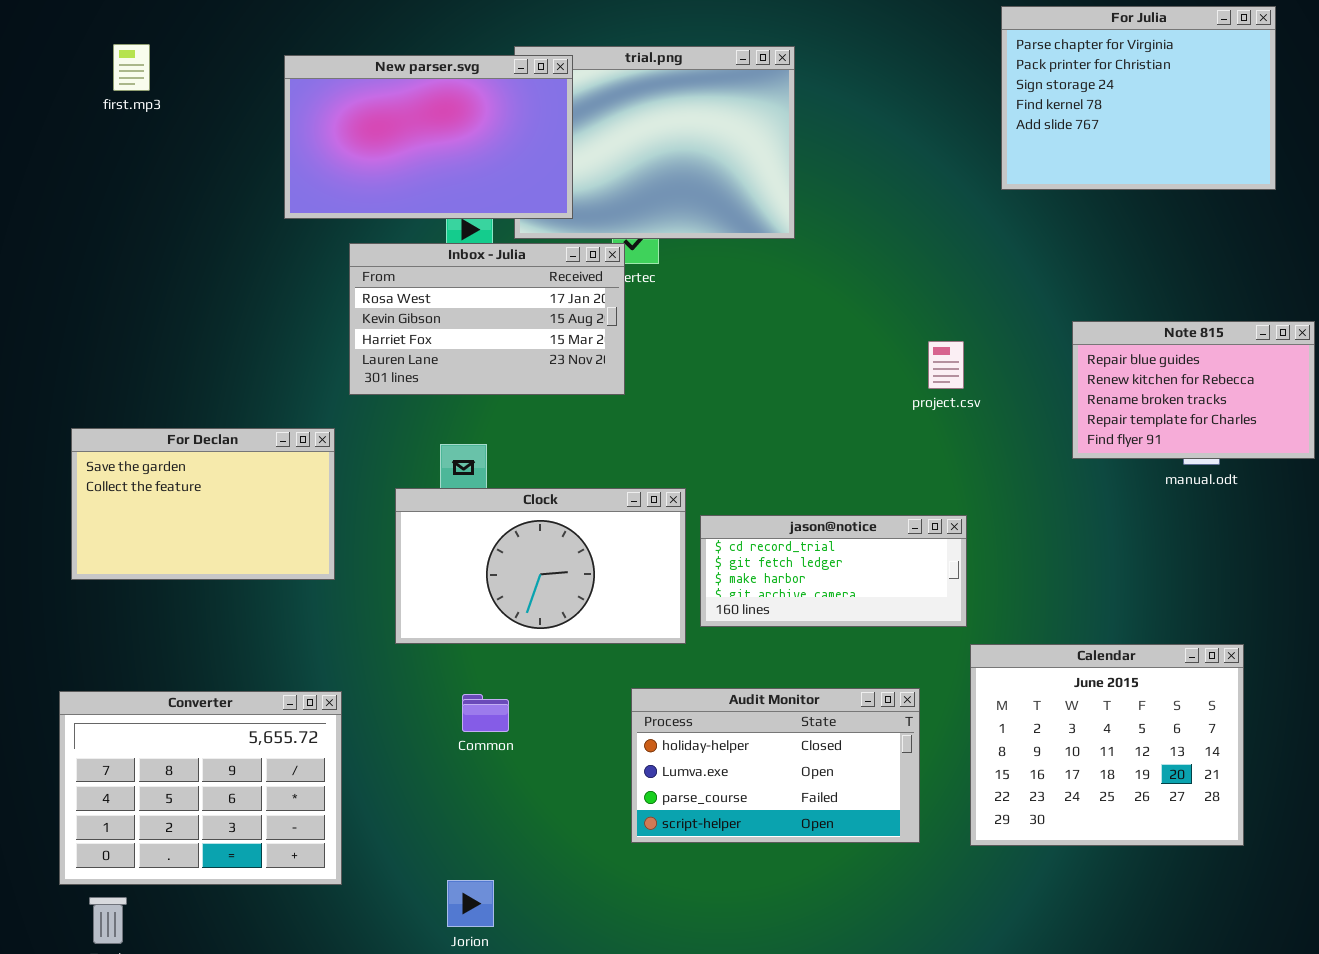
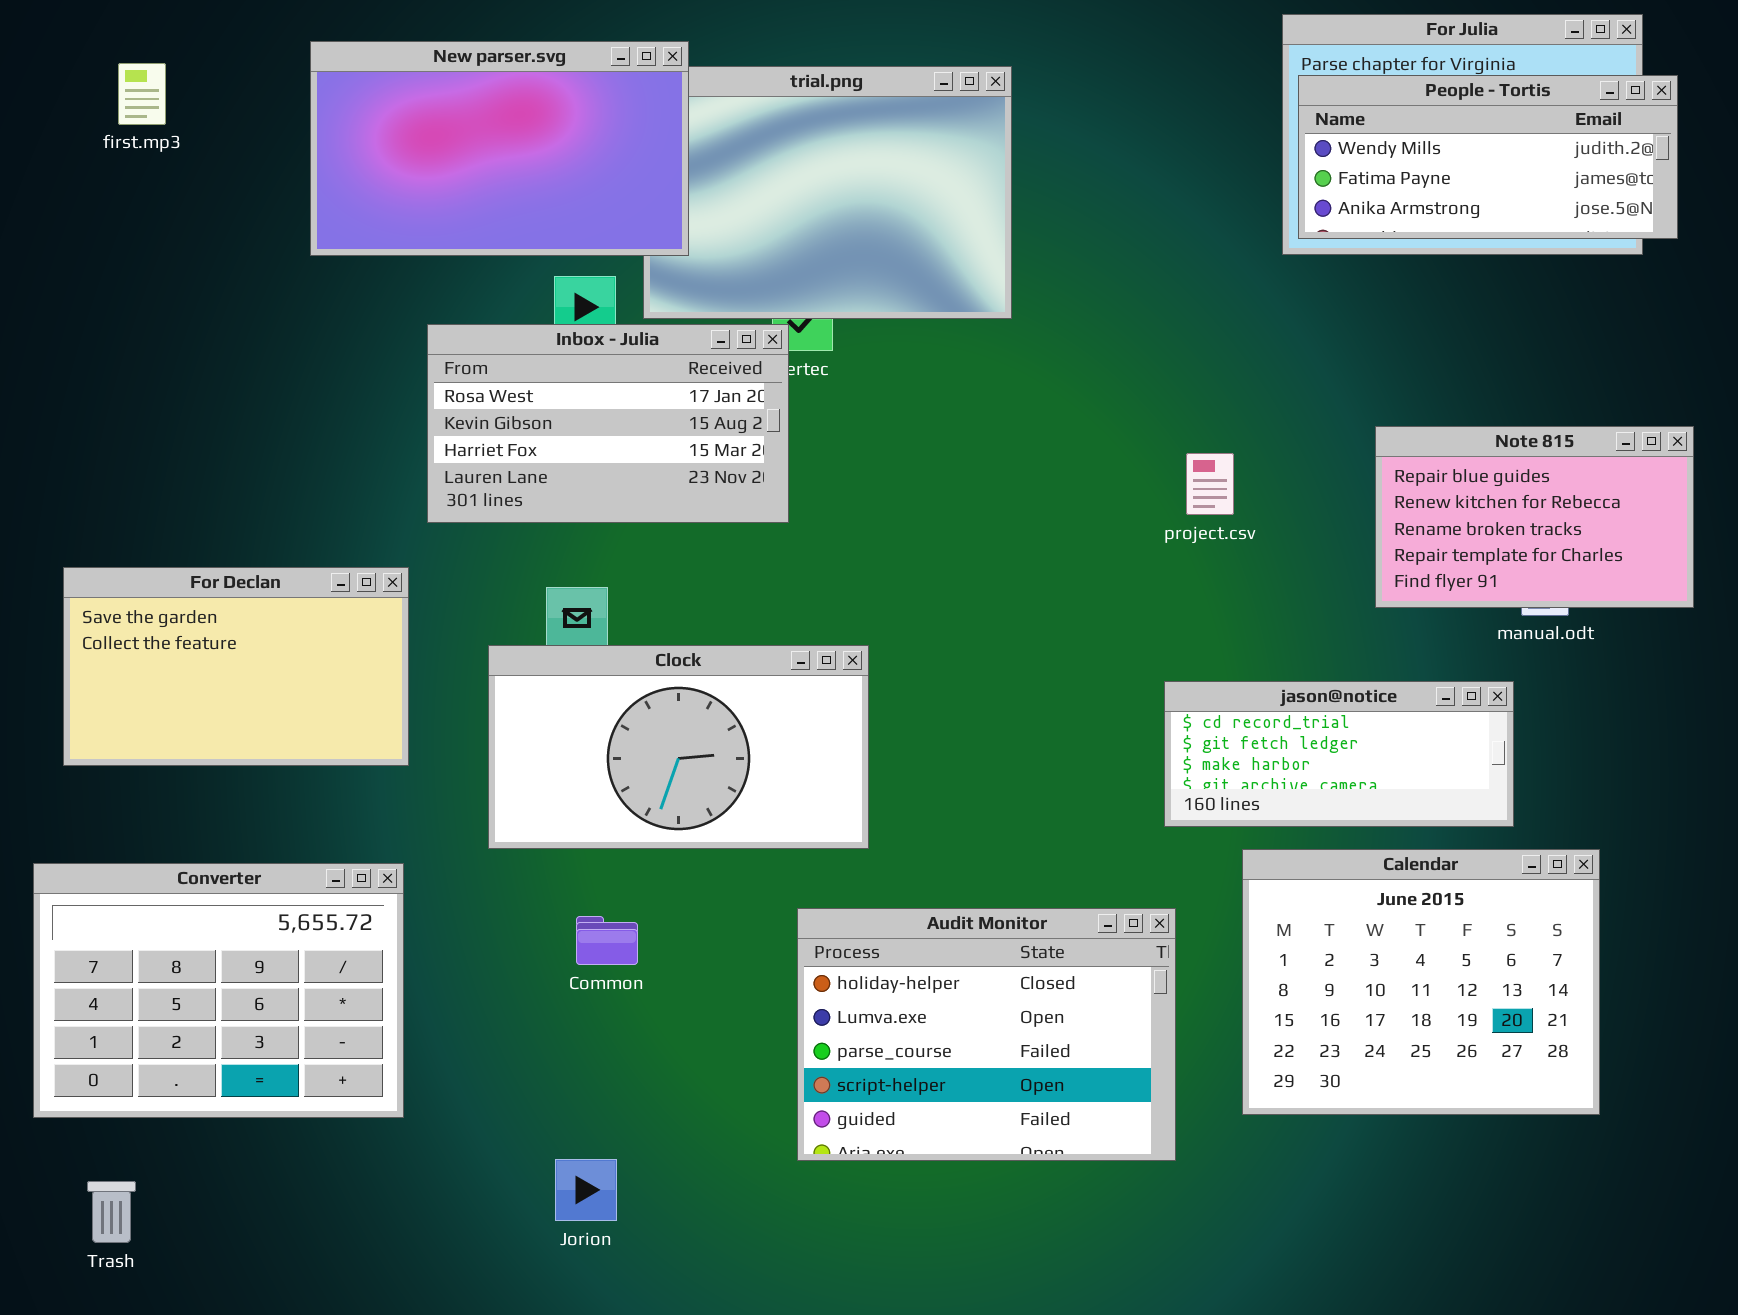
People - Tortis: none -> [1298,75,1678,239], opened
New parser.svg: [284,55,573,219] -> [310,41,689,256], moved
jason@notice: [700,515,967,627] -> [1164,681,1514,827], moved
Audit Monitor: [631,688,920,843] -> [797,908,1176,1161], resized
Converter: [59,691,342,885] -> [33,863,404,1118], moved

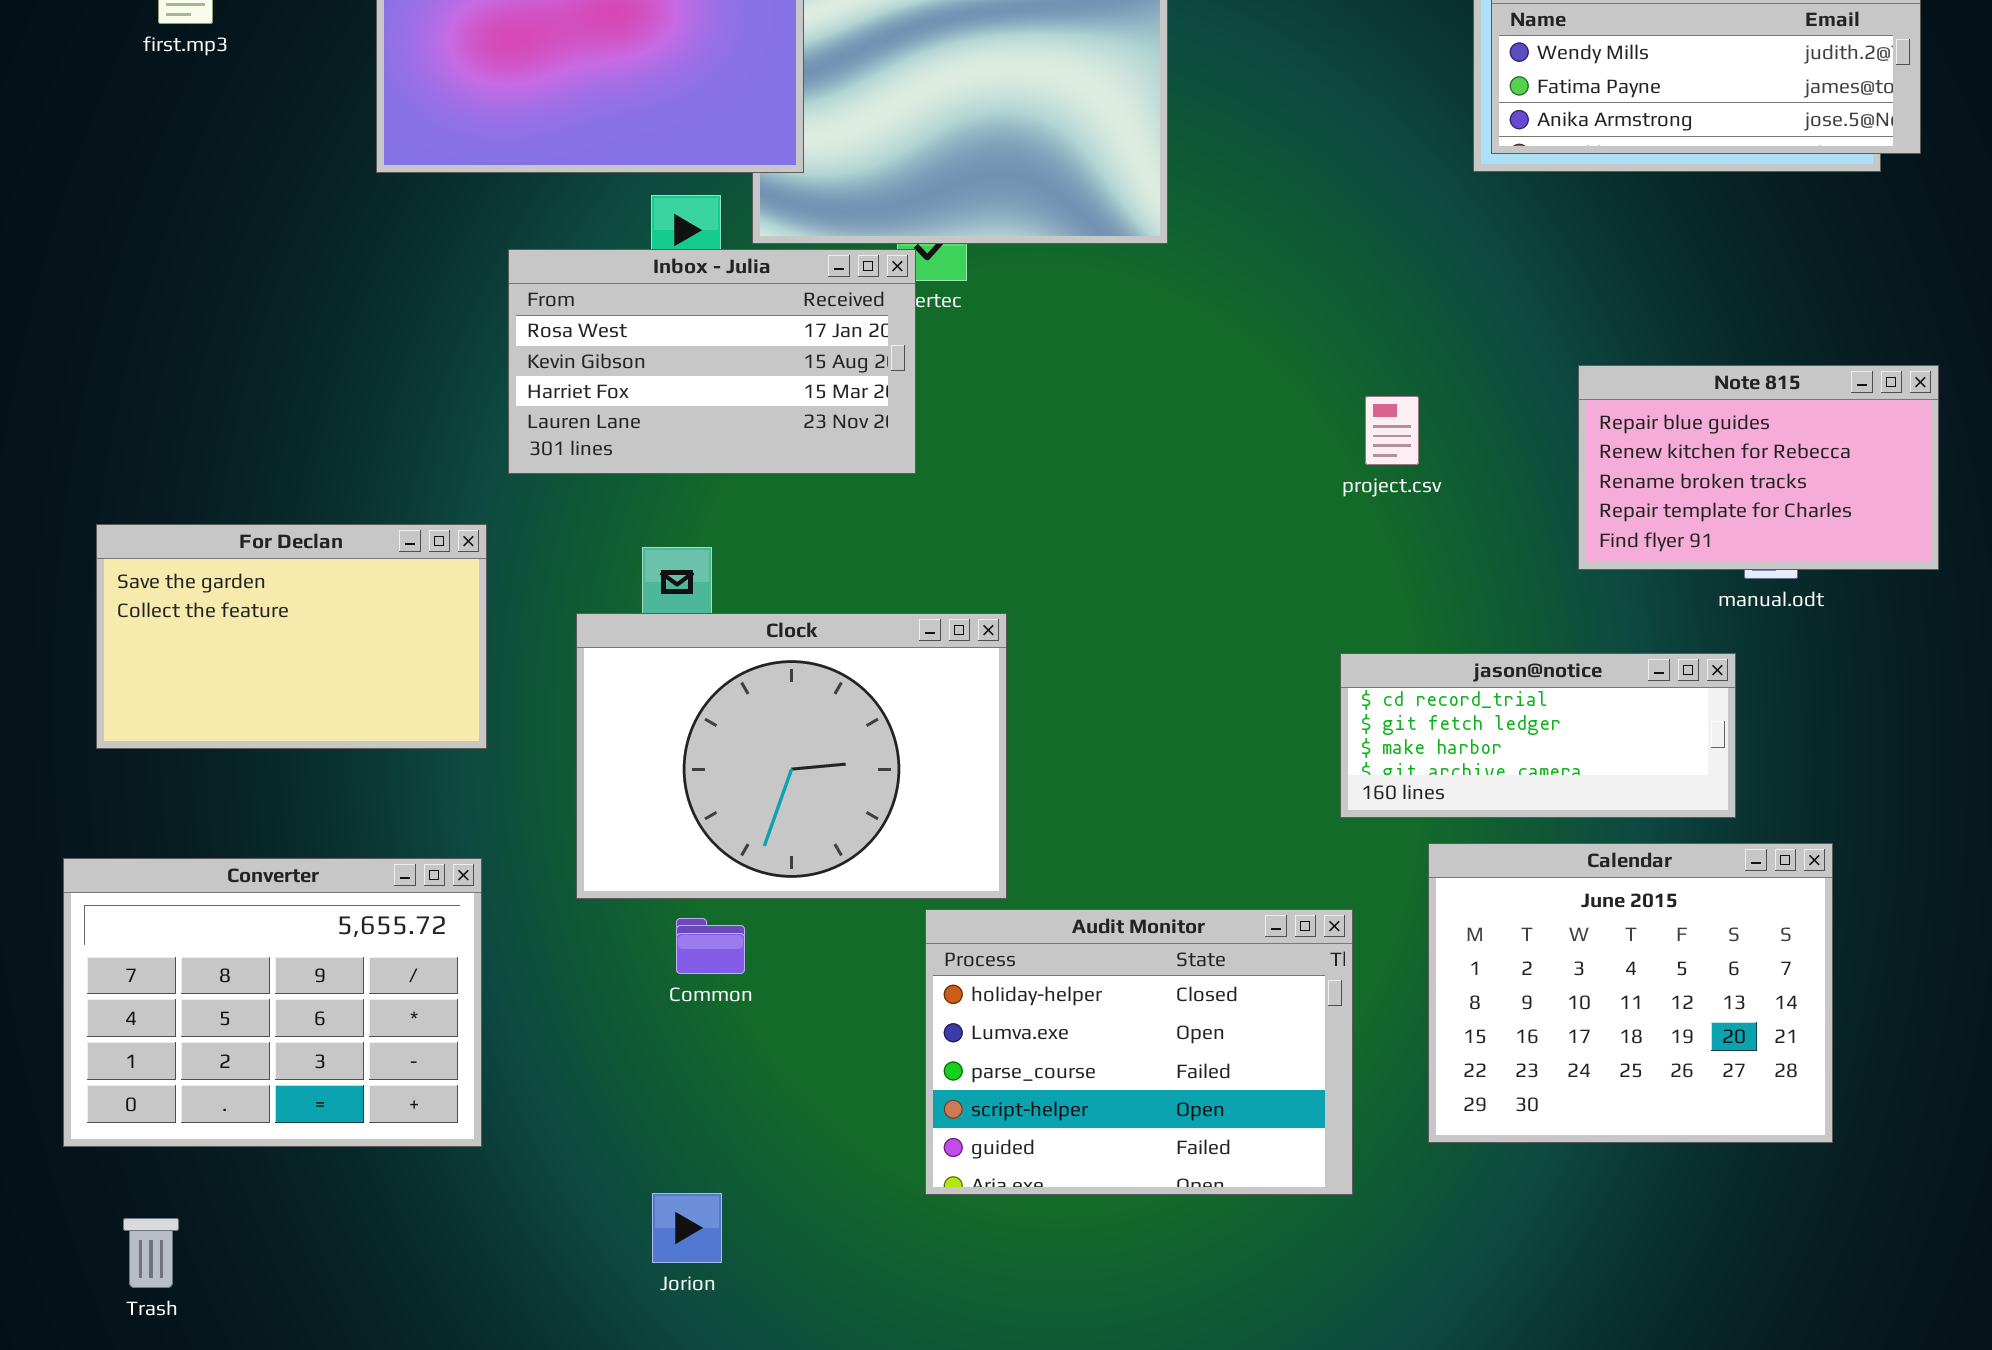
Clock: [488,645,869,849] -> [576,613,1007,899], resized

